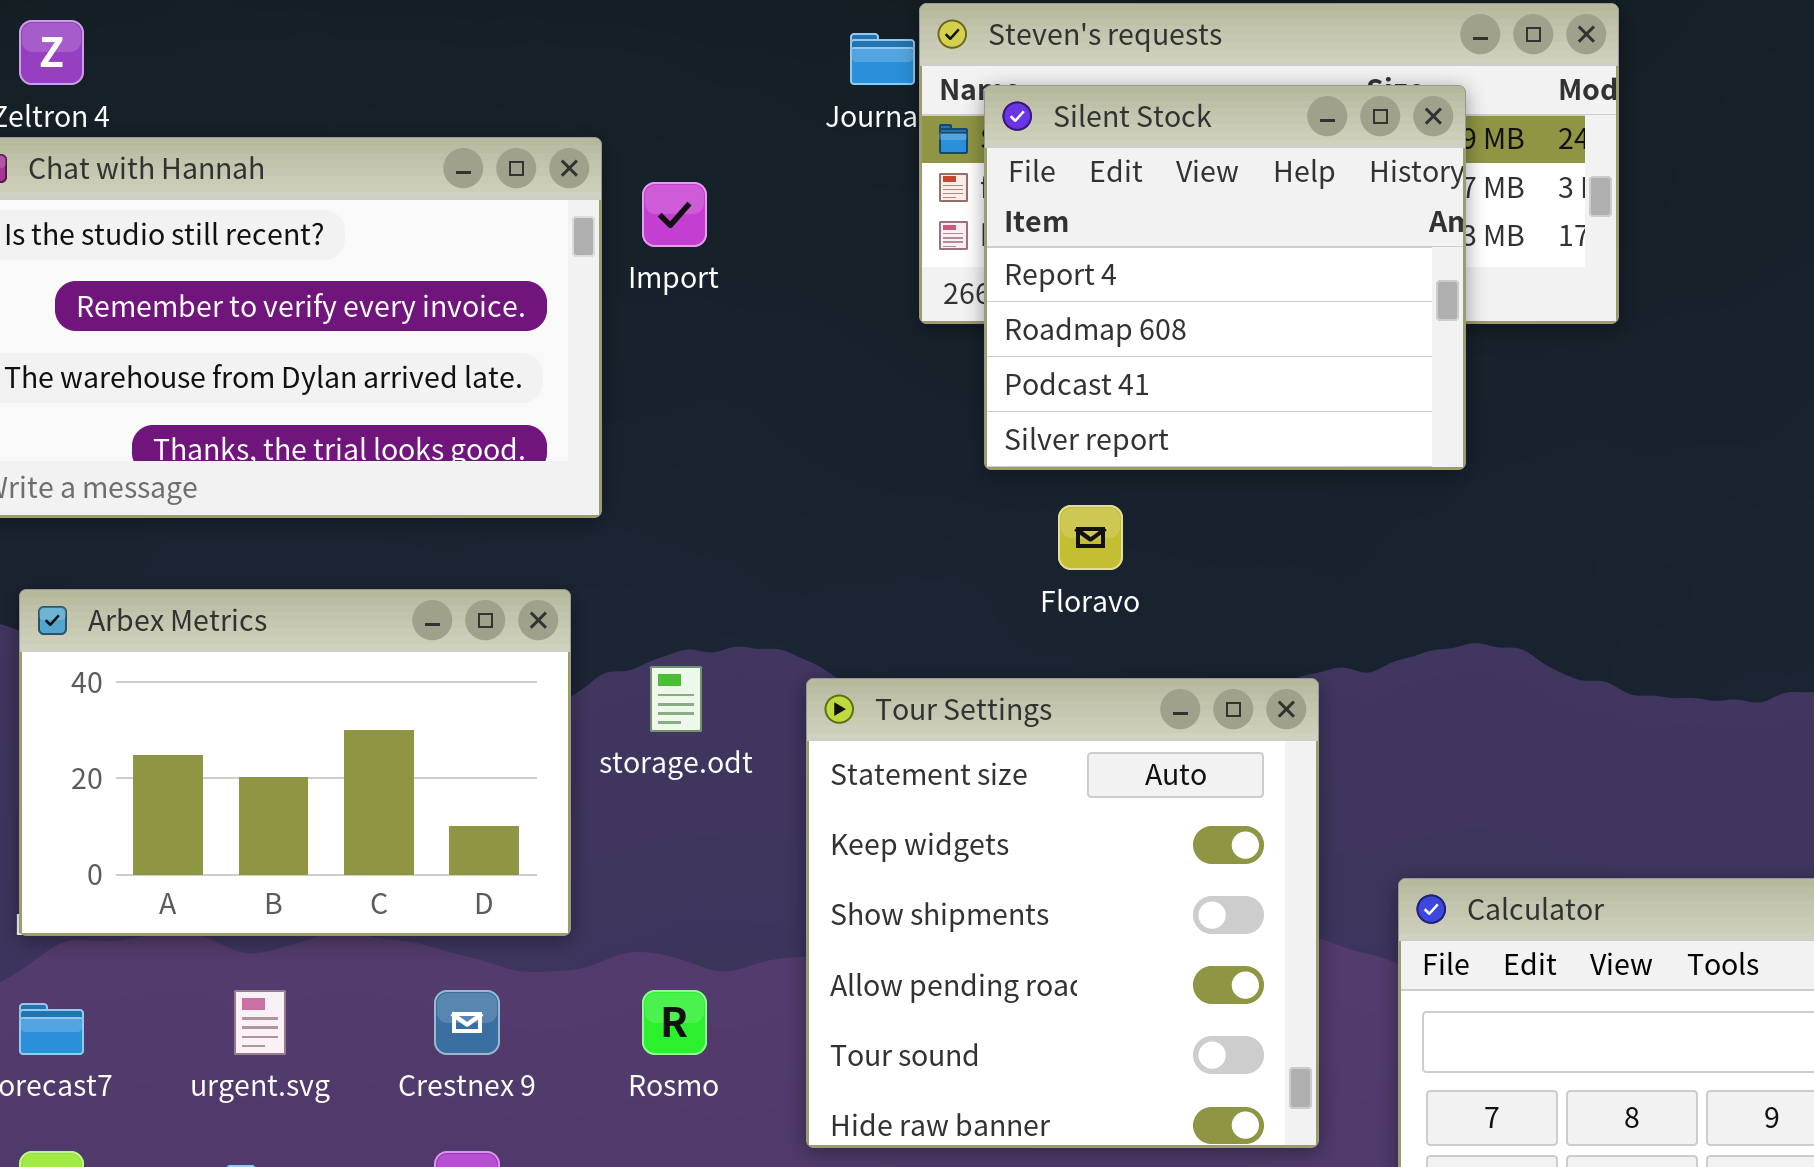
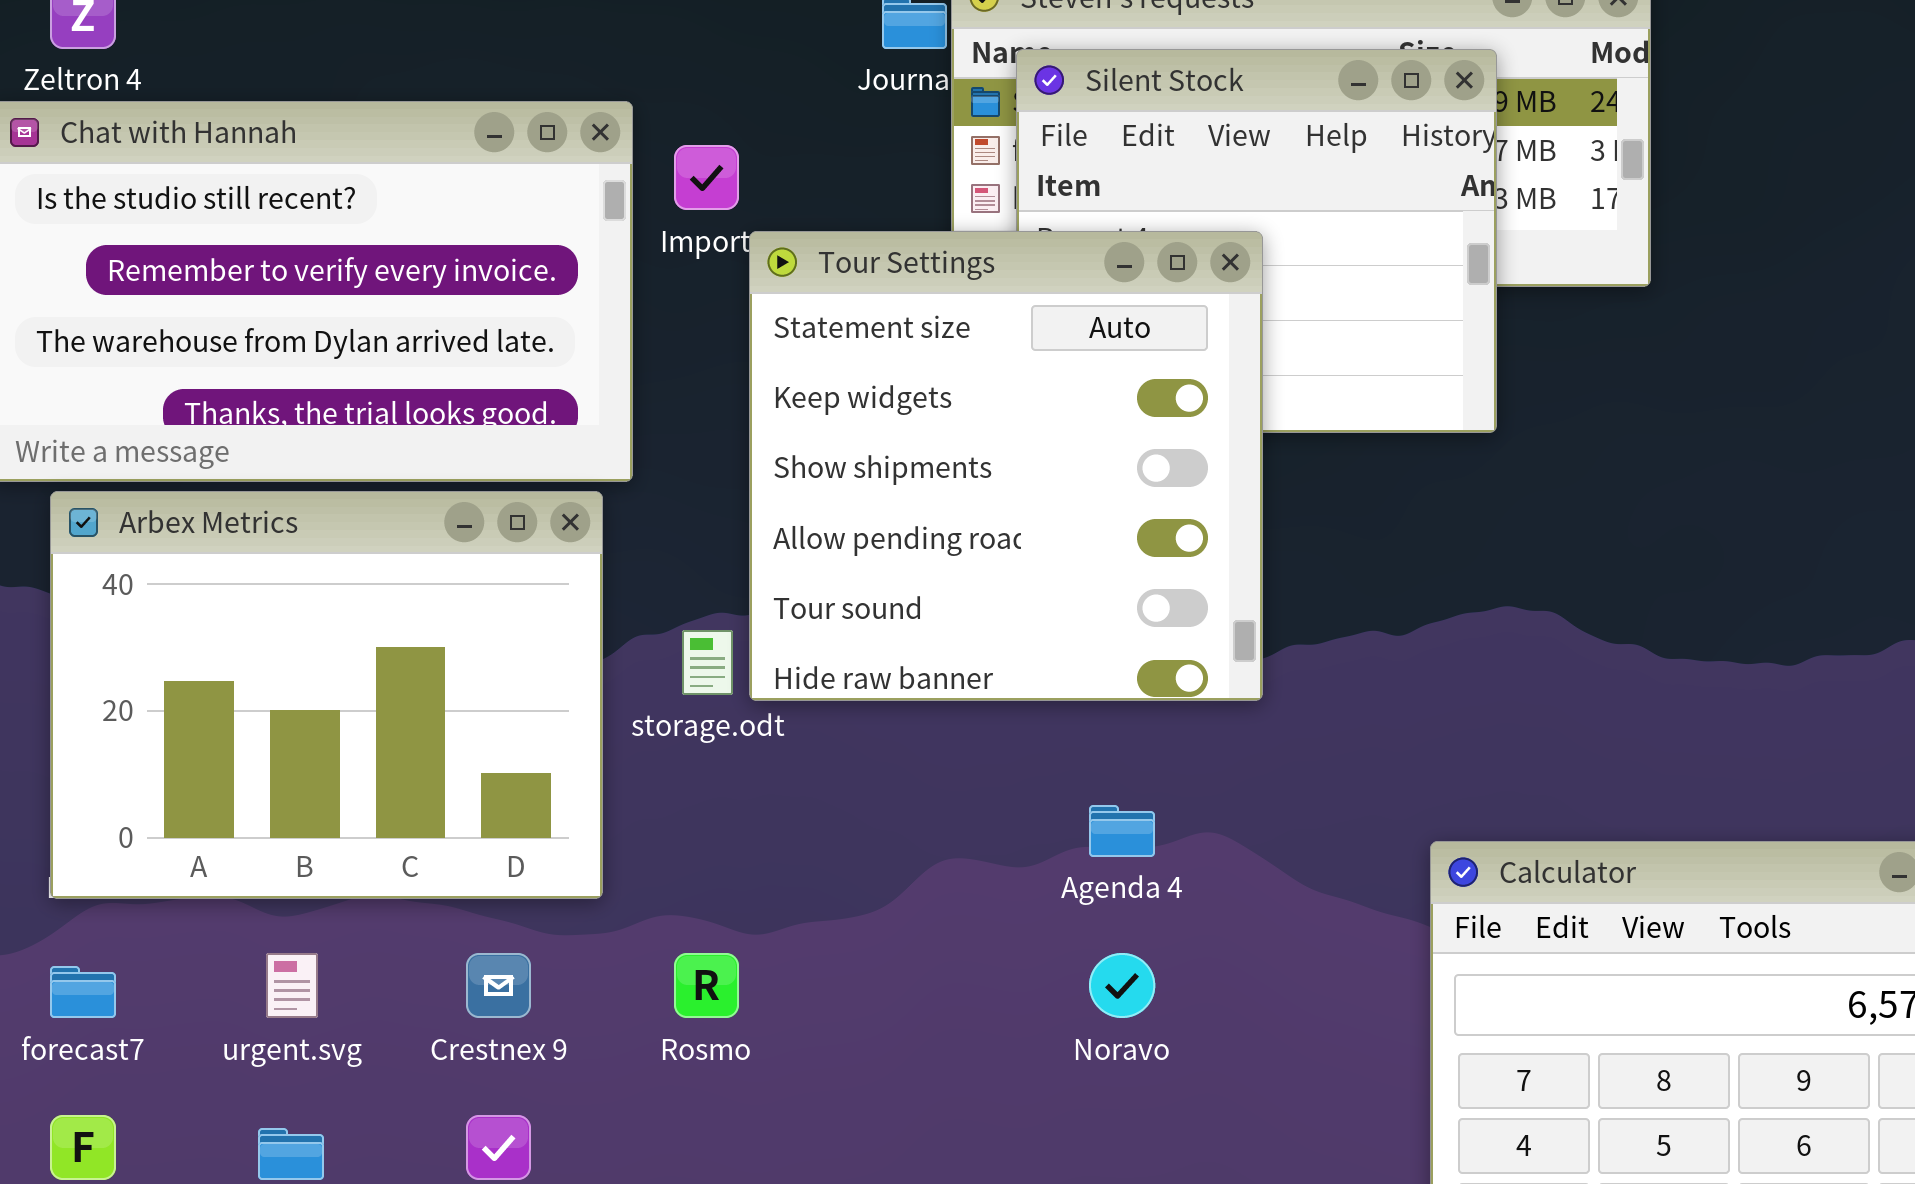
Arbex Metrics: [19,589,571,936] -> [50,491,603,899], resized
Tour Settings: [806,678,1319,1148] -> [749,231,1263,701], moved

